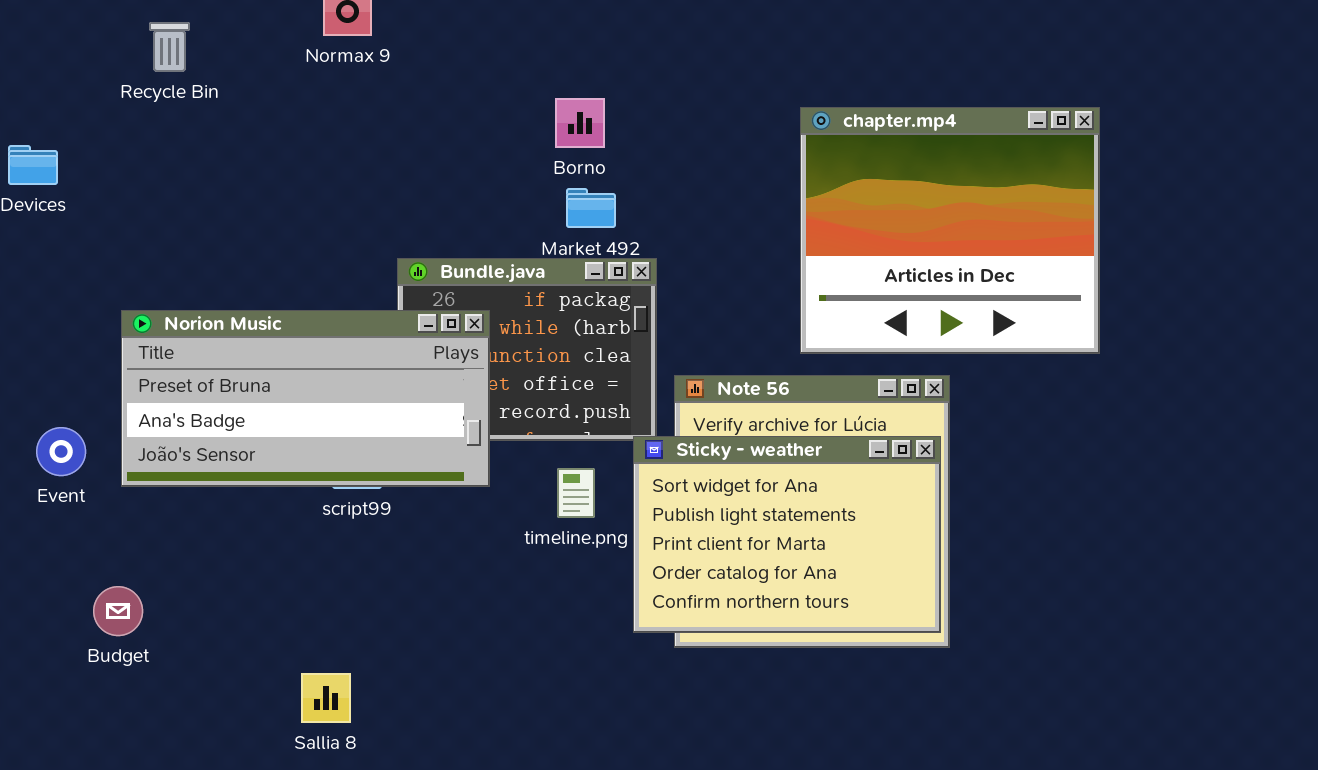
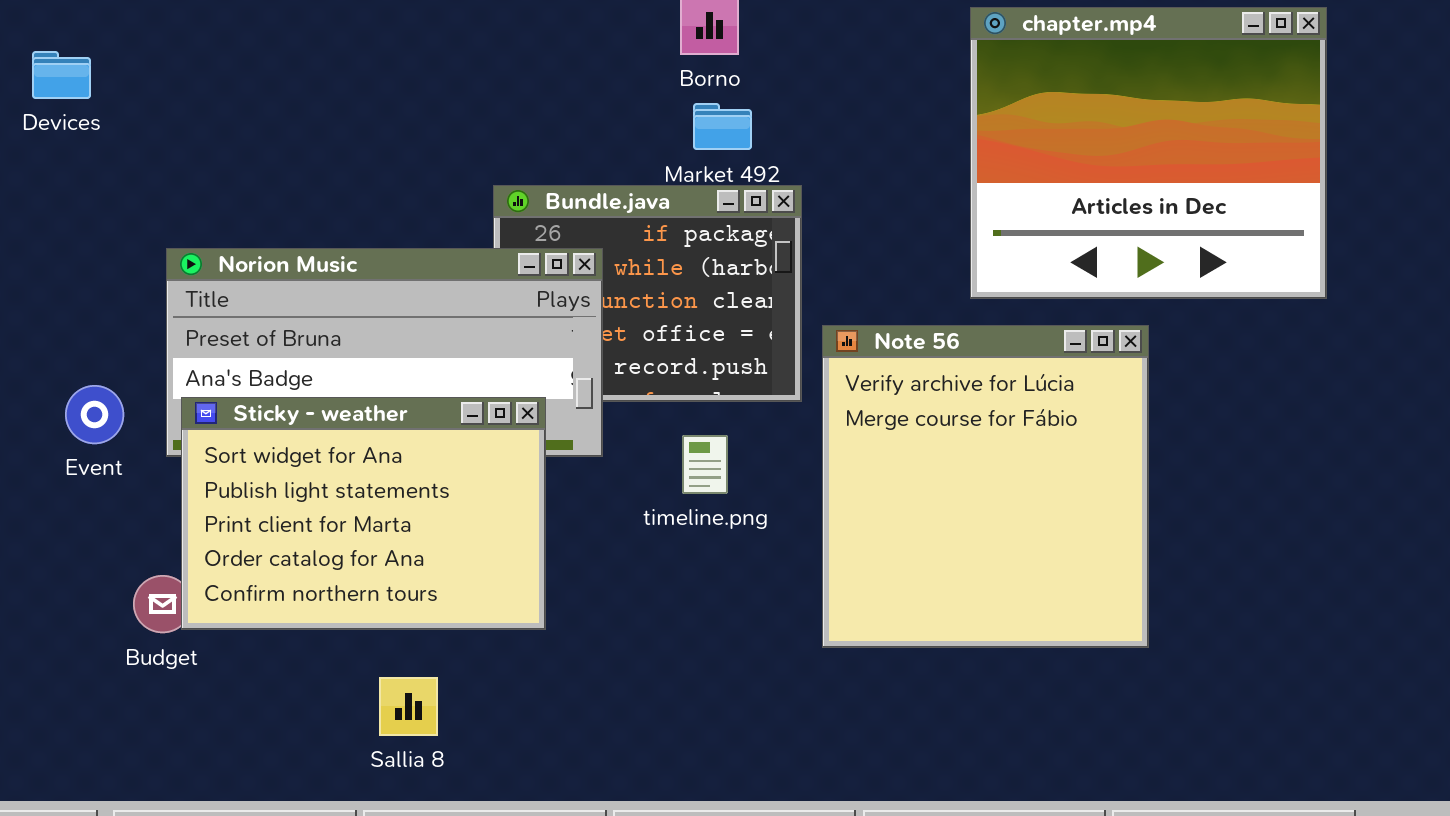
Sticky - weather: [633,436,941,633] -> [181,397,546,630], moved

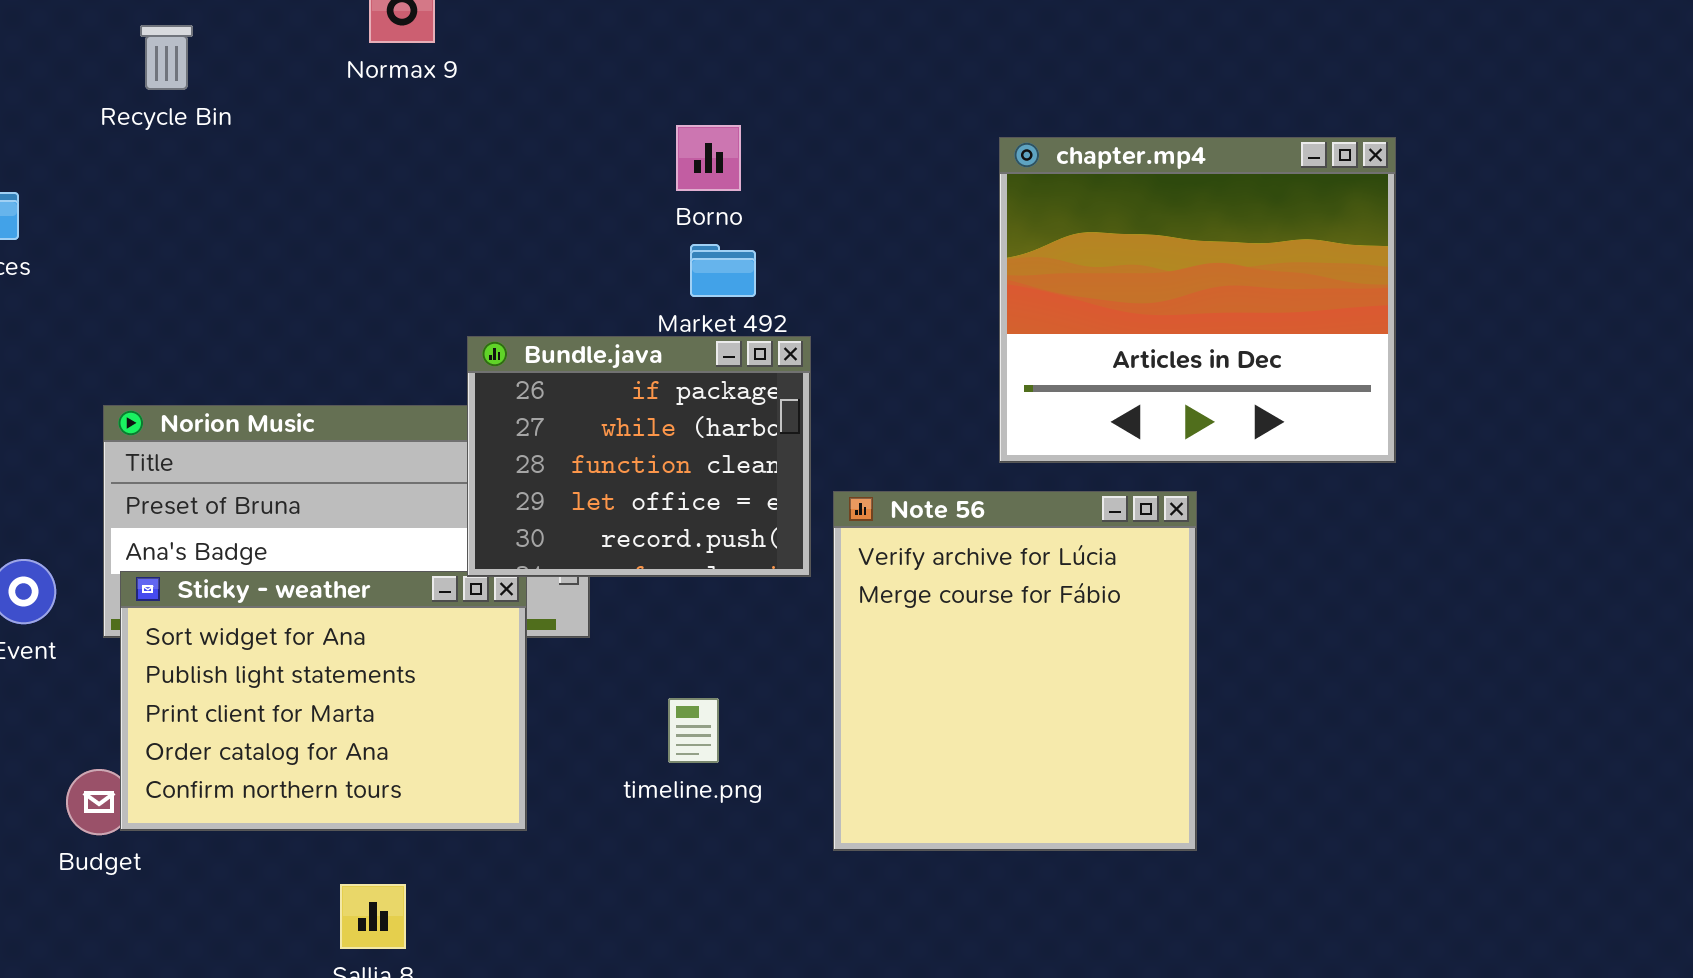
Bundle.java: [493,185,802,402] -> [467,336,811,577], raised
timeline.png: [682,435,728,494] -> [668,698,719,763], moved

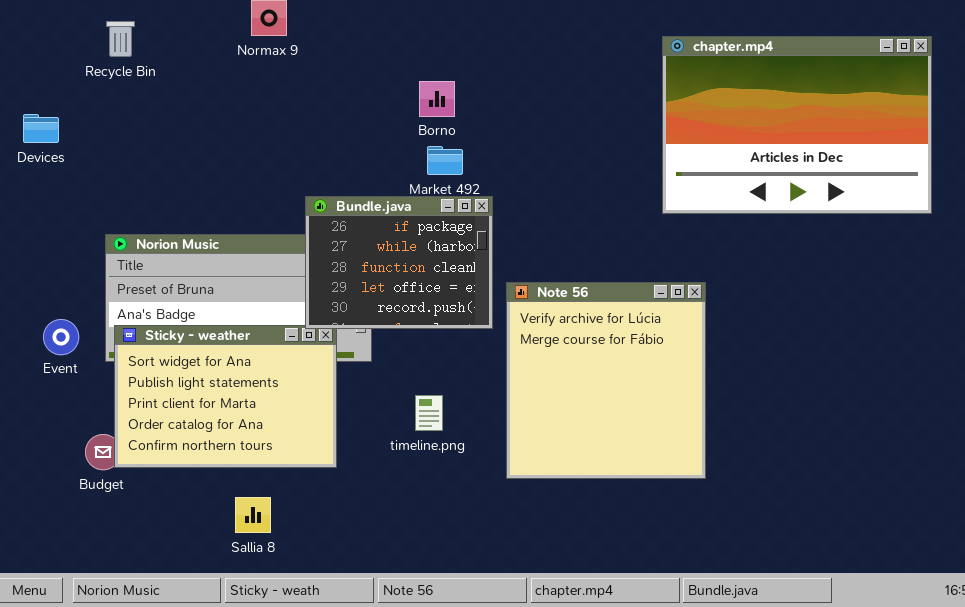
Recycle Bin: [140,25,193,90] -> [106,21,135,57], moved
chapter.mp4: [999,137,1396,463] -> [662,36,932,214], moved, resized

